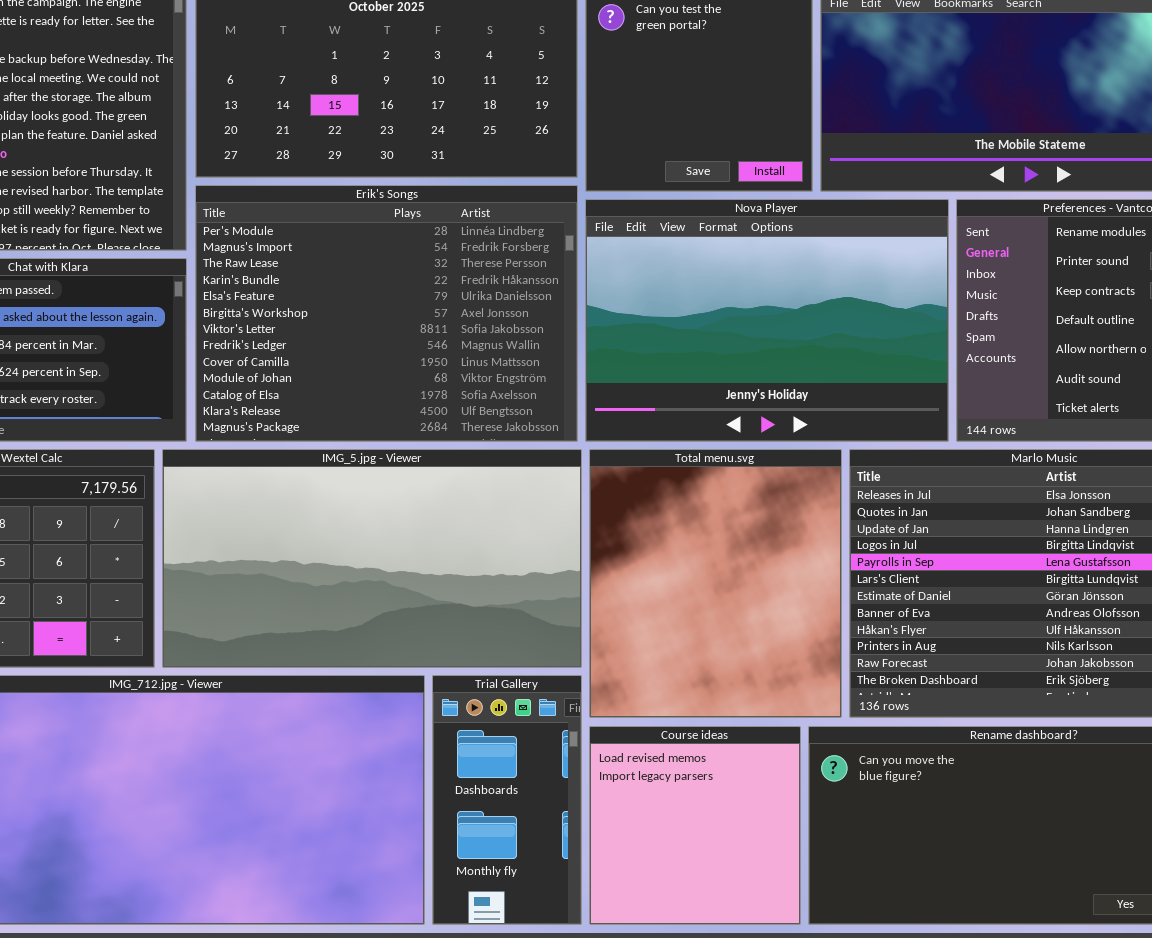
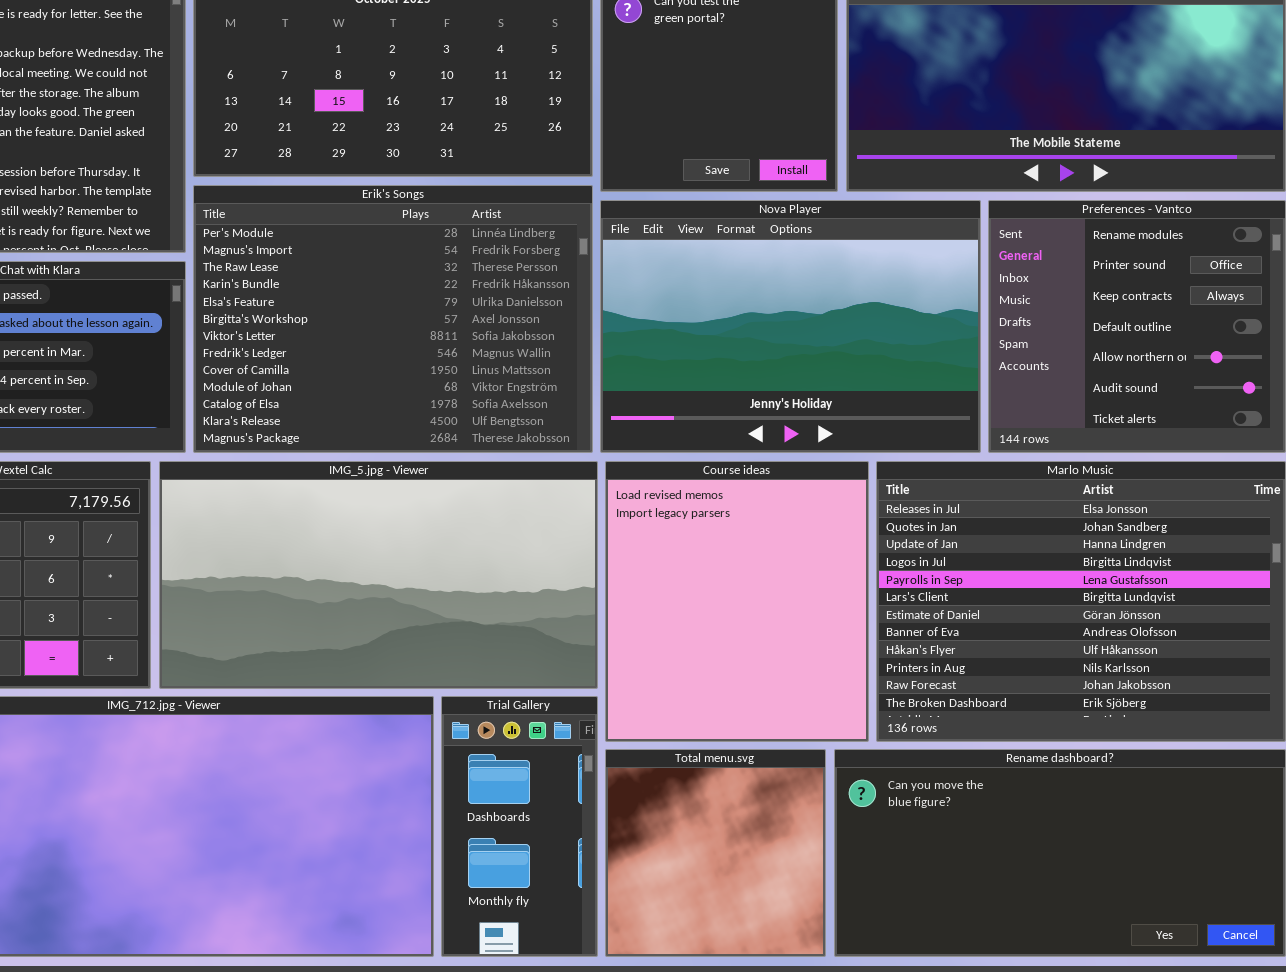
Total menu.svg: [589,449,842,718] -> [605,749,826,957], moved, resized
Course ideas: [589,726,801,925] -> [605,461,869,742], moved, resized

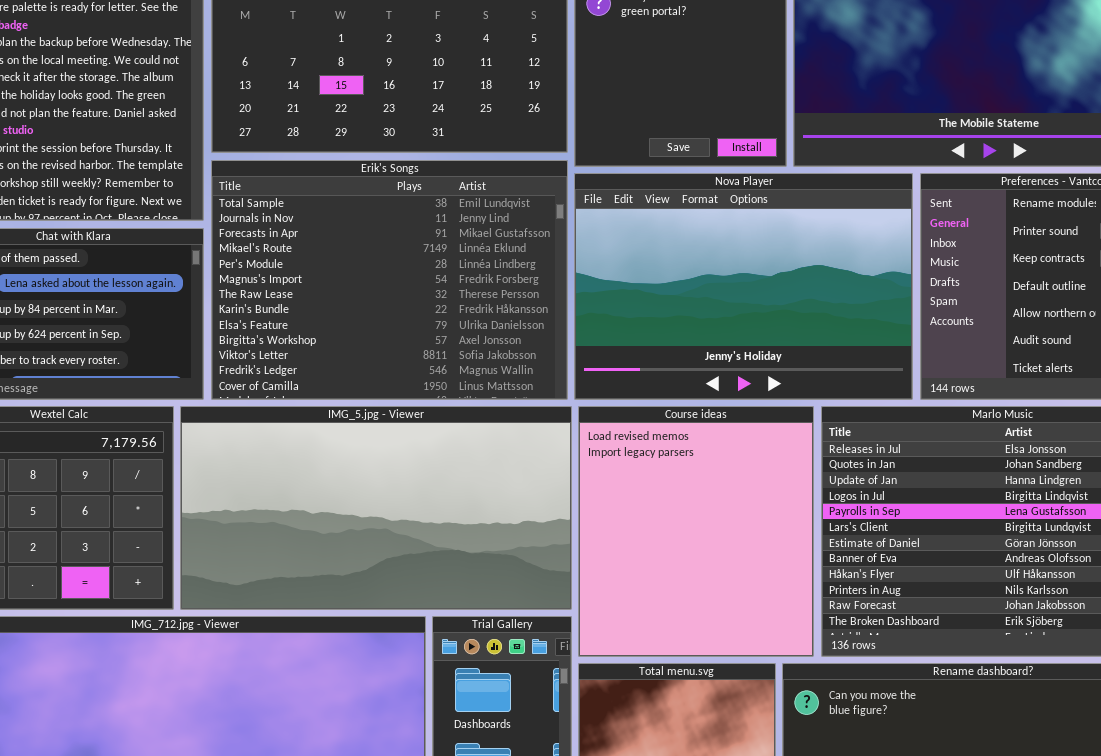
Erik's Songs: [193,185,593,453] -> [211,160,568,400], scrolled up 4 rows

